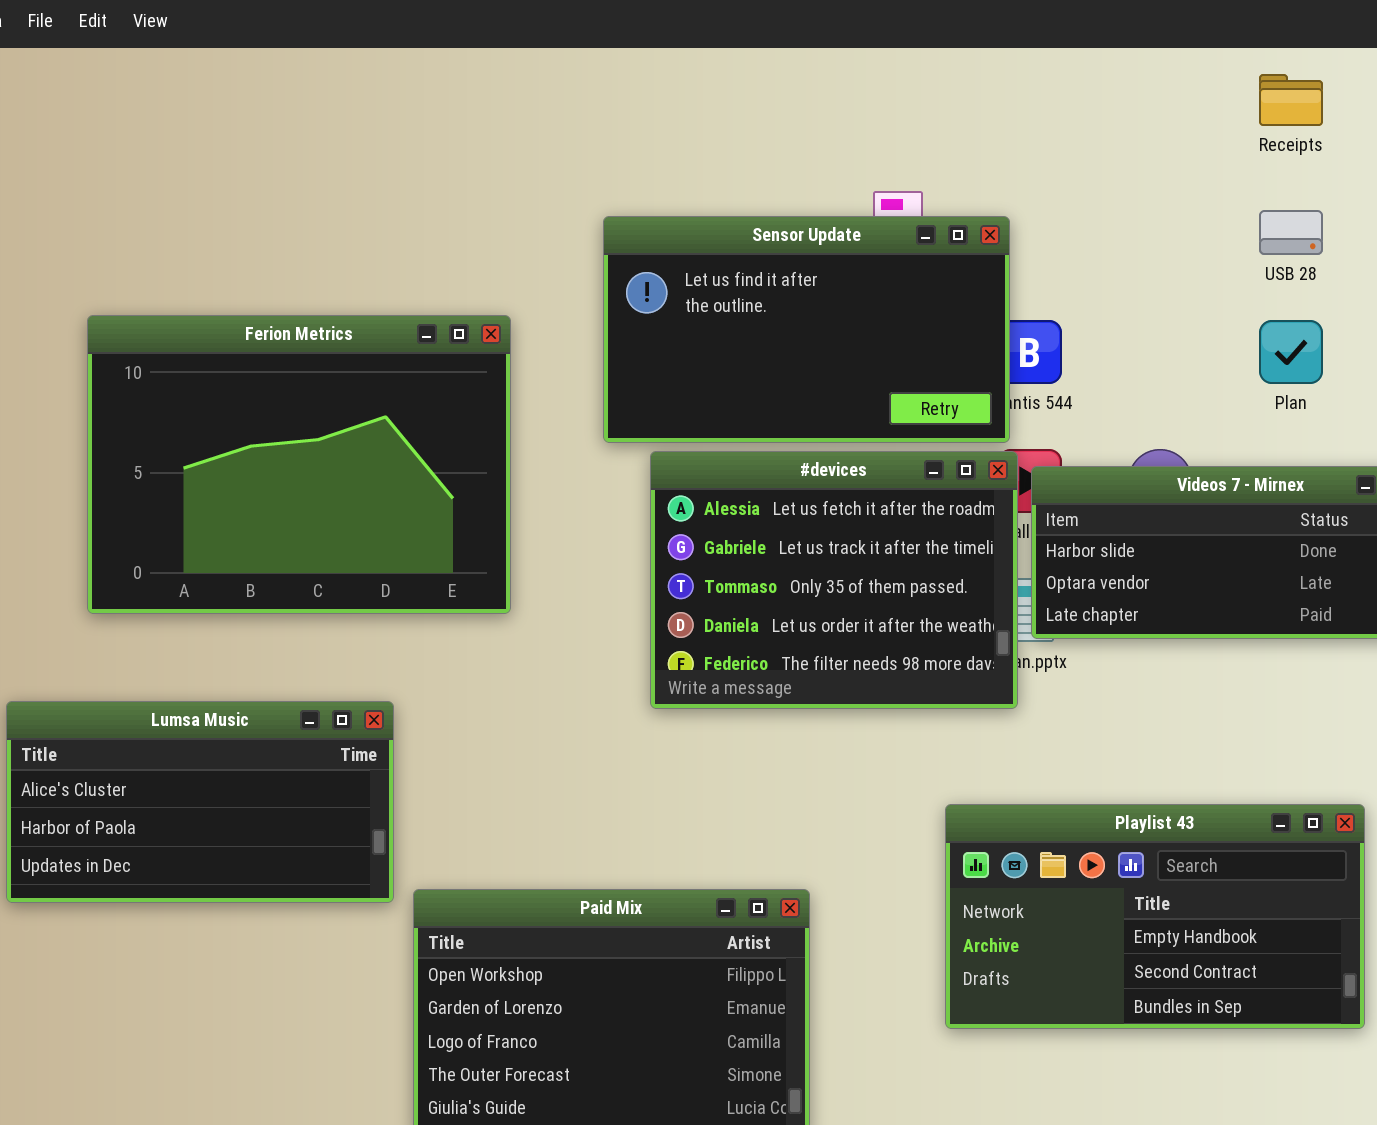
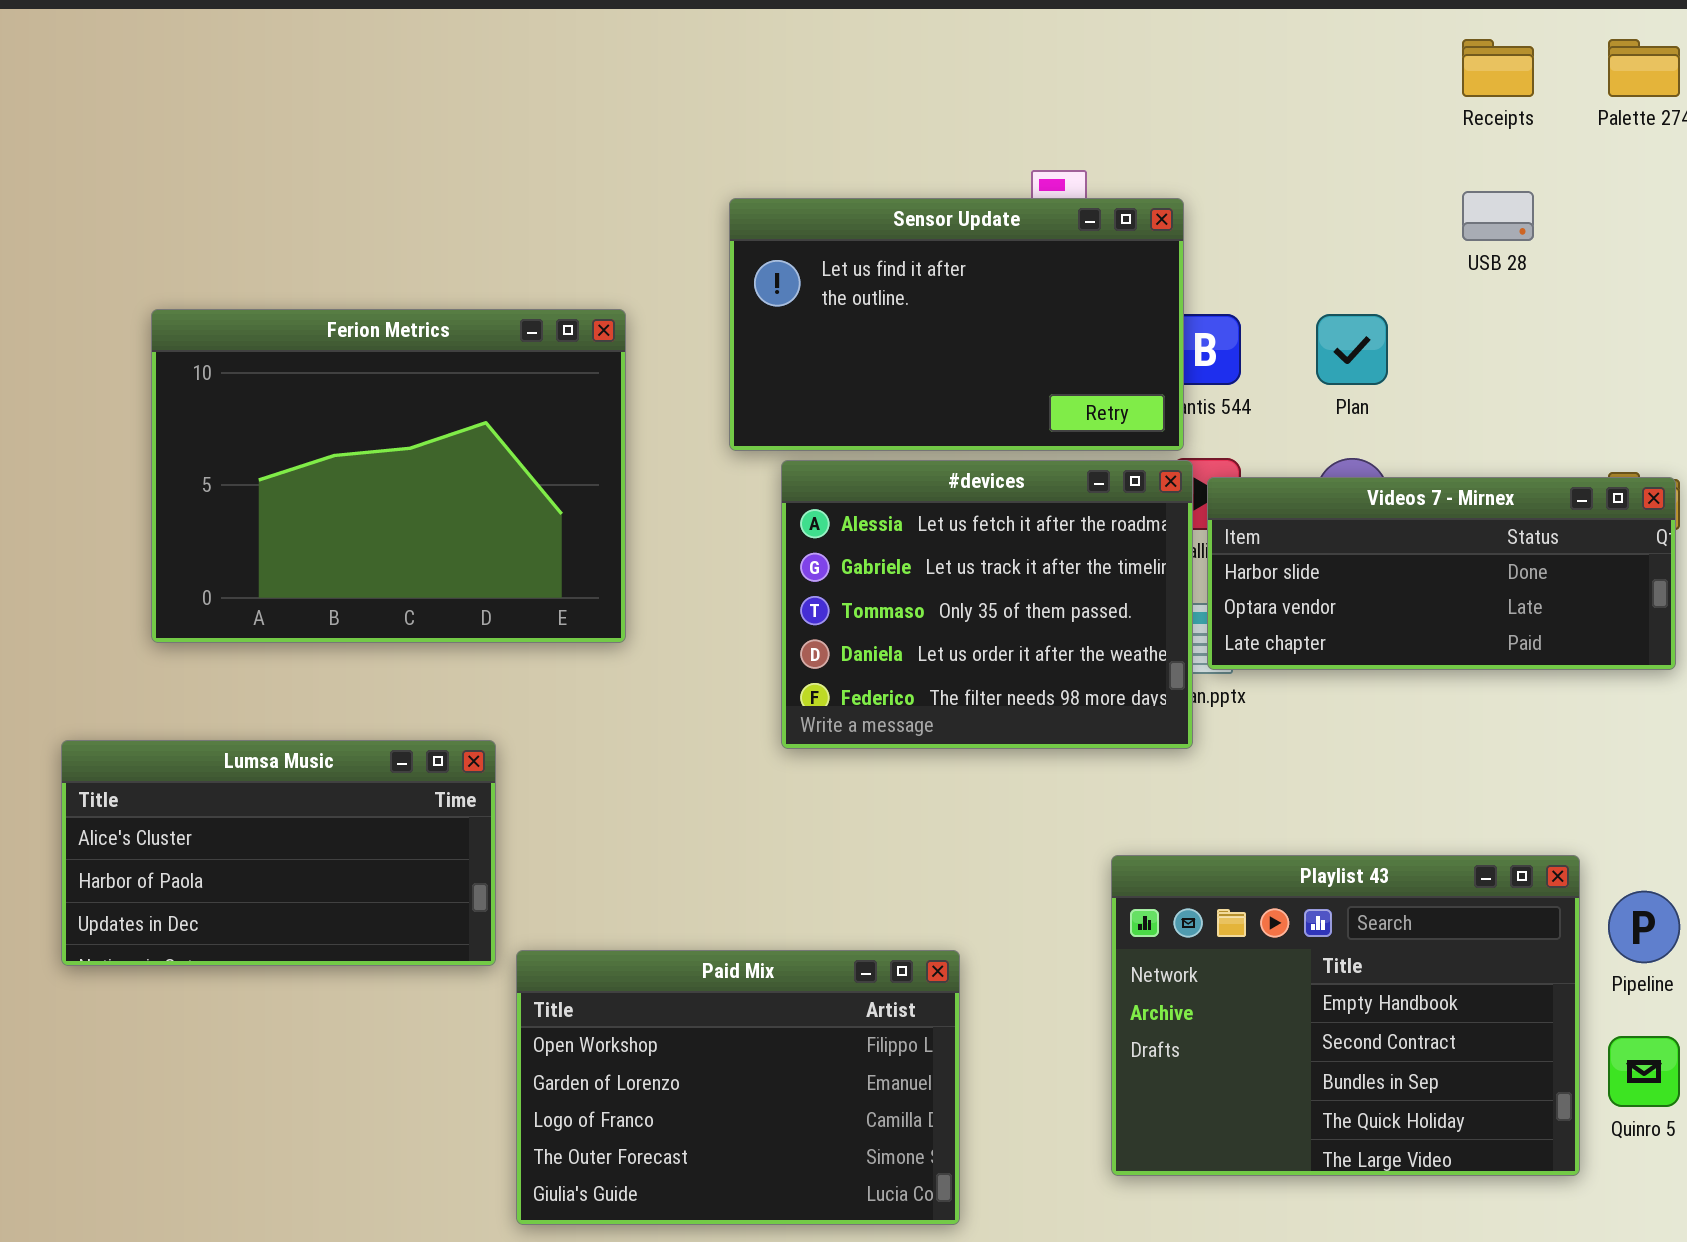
Plan: [1259,320,1323,384] -> [1316,314,1388,385], moved
Playlist 43: [945,804,1365,1029] -> [1111,855,1580,1176], resized

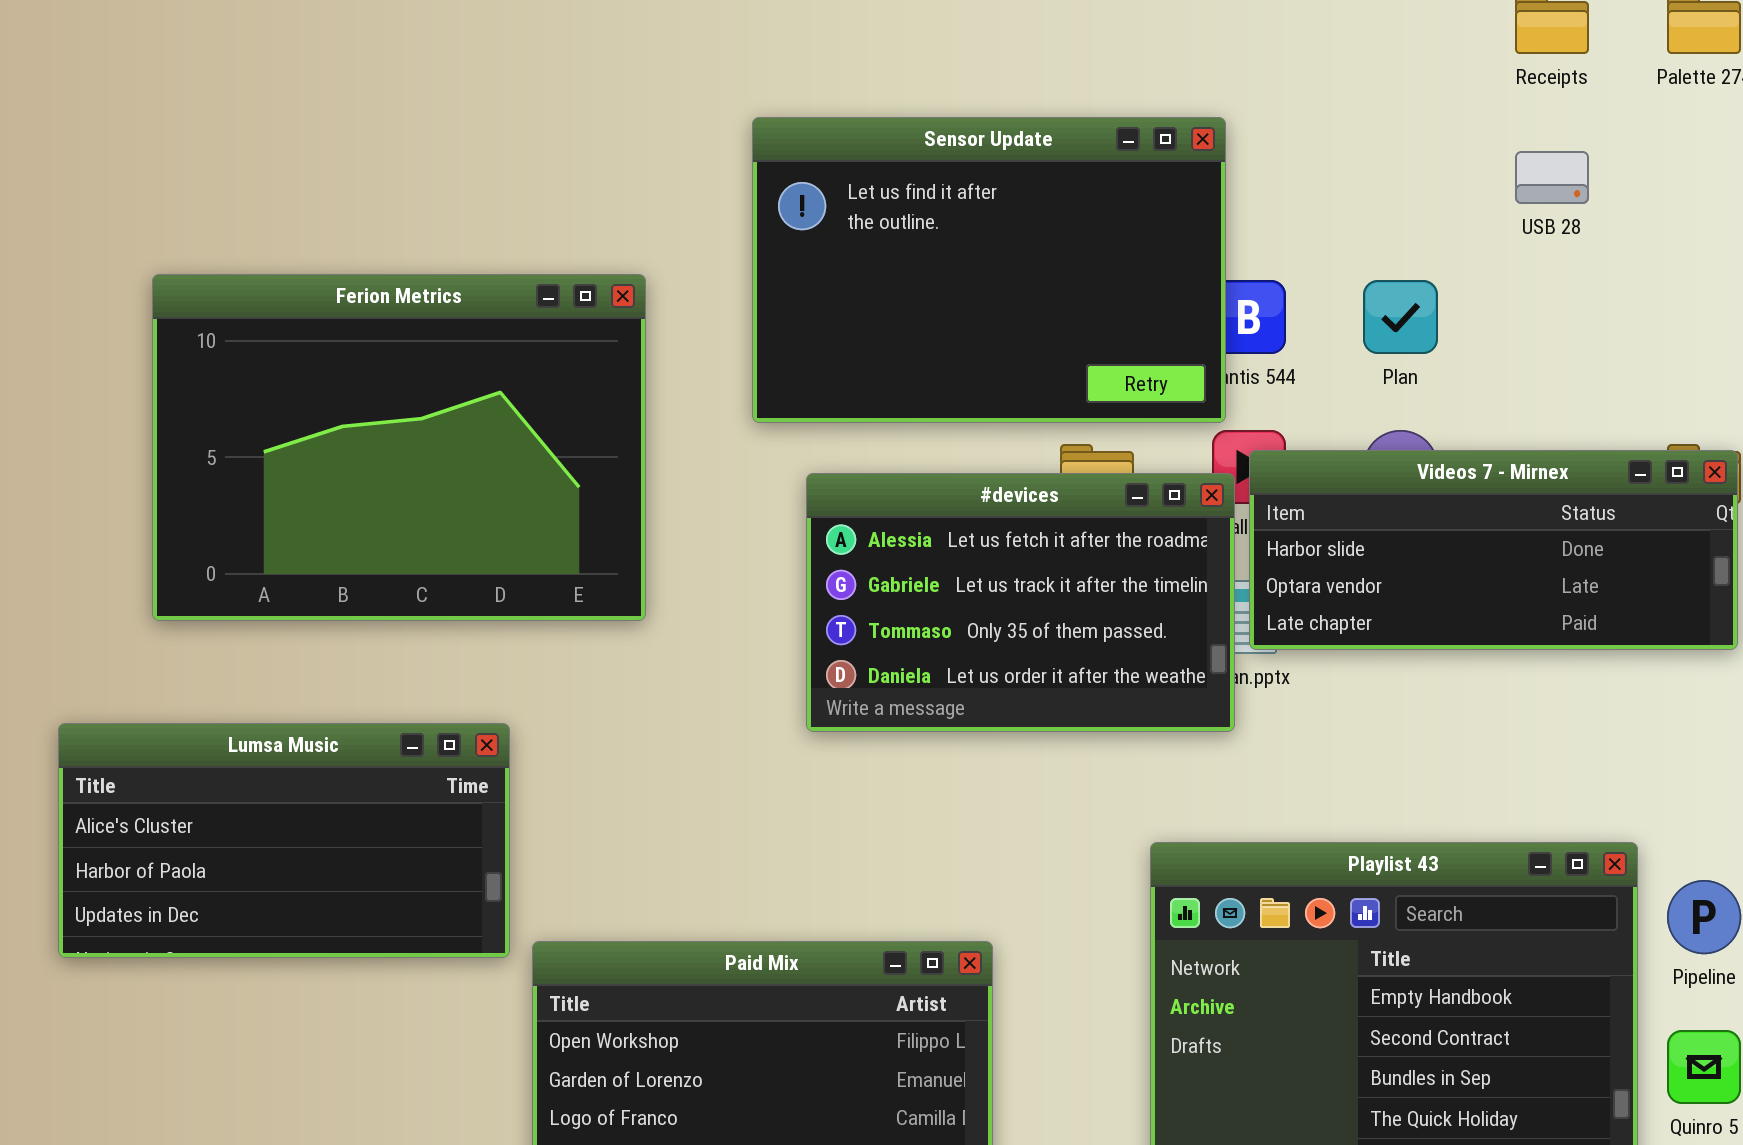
Sensor Update: [729,198,1184,451] -> [752,117,1226,423], resized
#devices: [781,460,1193,749] -> [806,473,1235,732], resized

